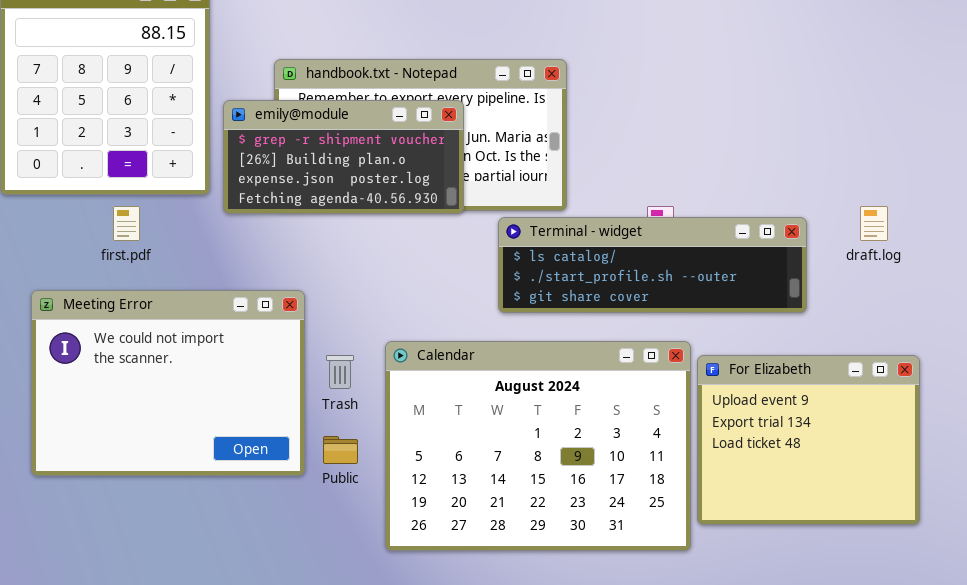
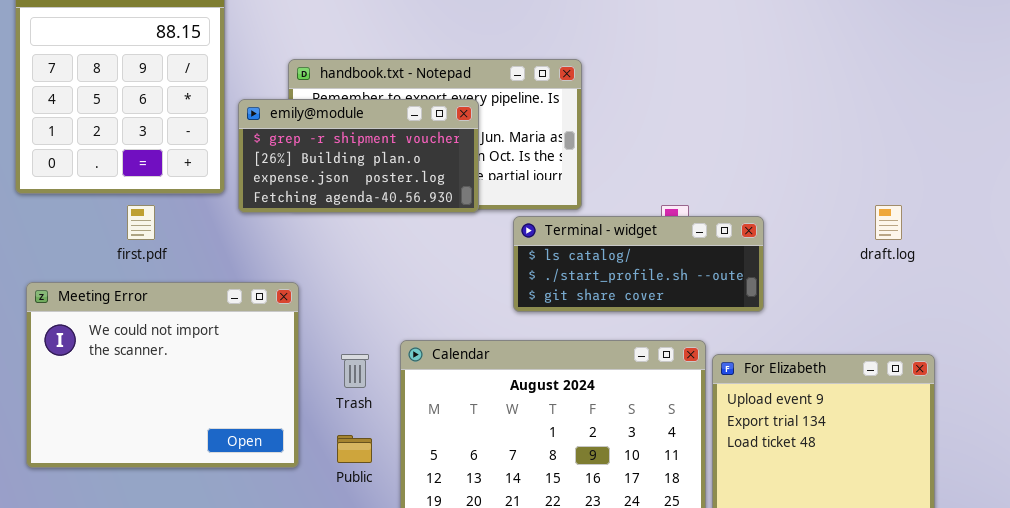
Terminal - widget: [498,217,807,313] -> [513,216,764,312], resized
Meeting Error: [31,290,305,476] -> [26,282,299,468], moved

